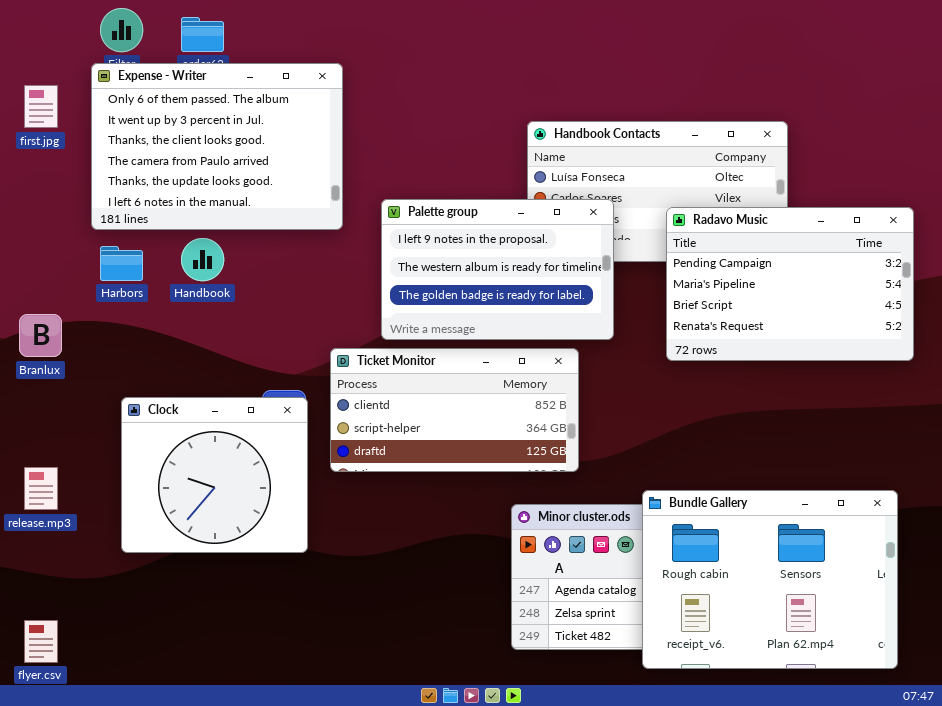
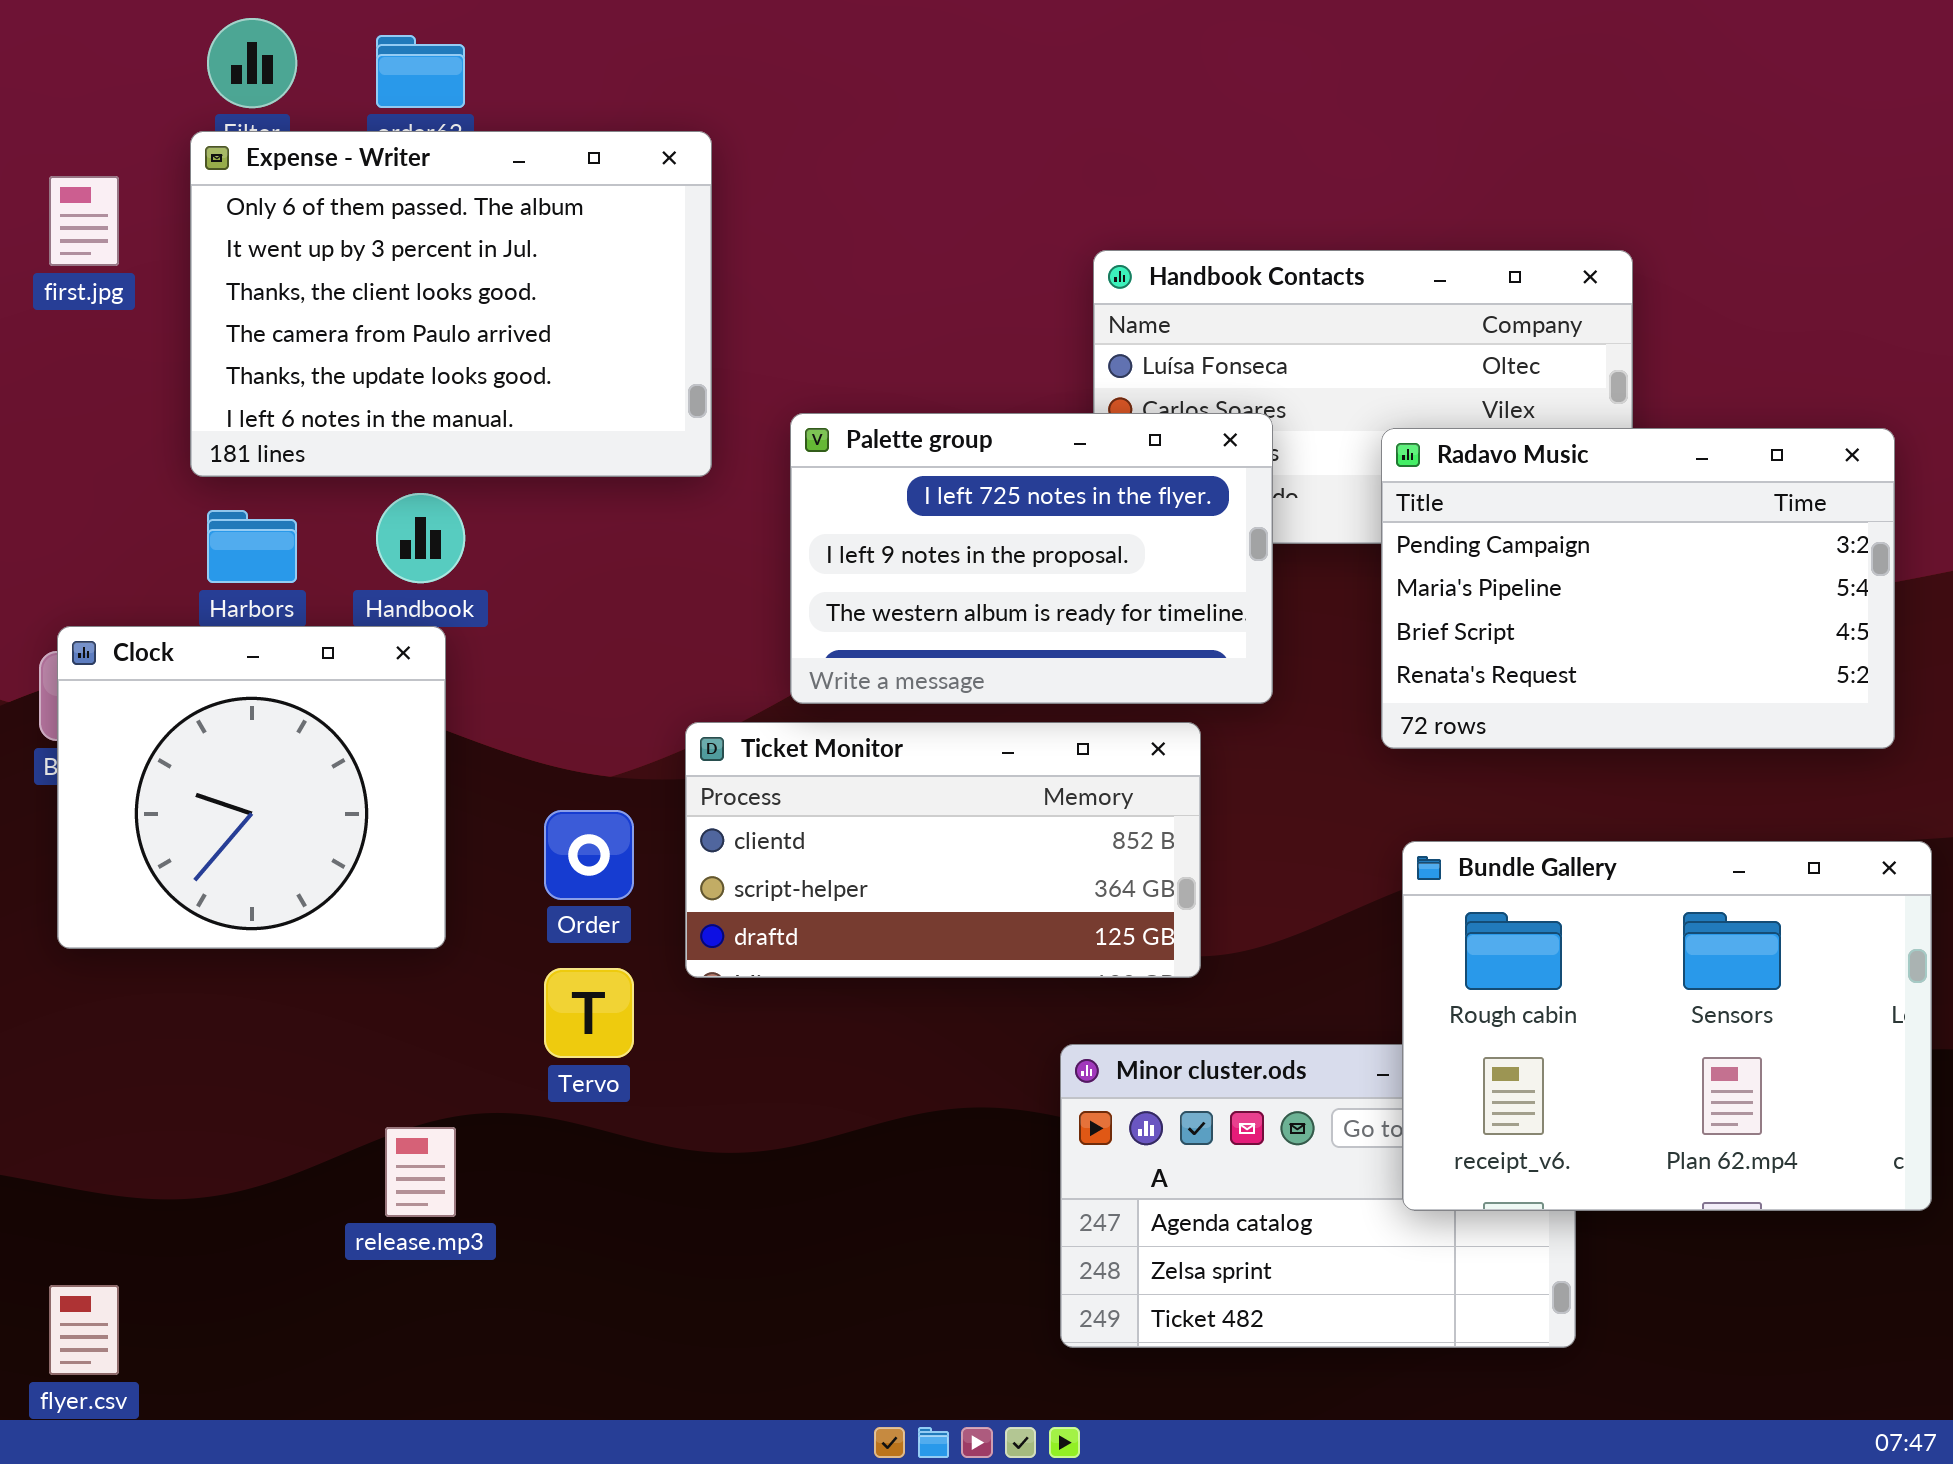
Palette group: [381,199,614,340] -> [790,413,1273,704], scrolled up 1 row
Clock: [121,397,308,553] -> [57,626,446,949], moved
release.mp3: [24,467,58,510] -> [385,1127,456,1217], moved
Bundle Gallery: [642,490,898,669] -> [1402,841,1932,1211], moved

